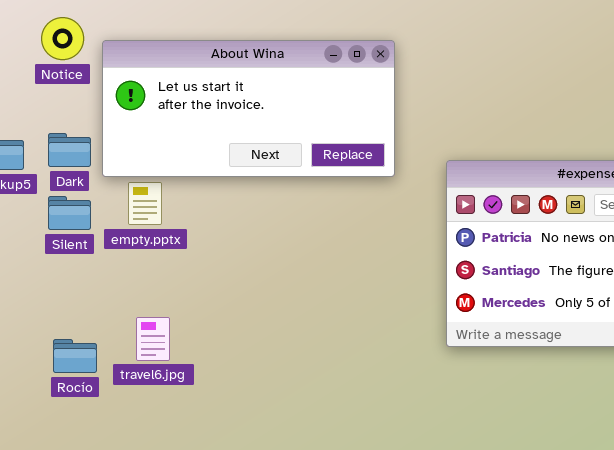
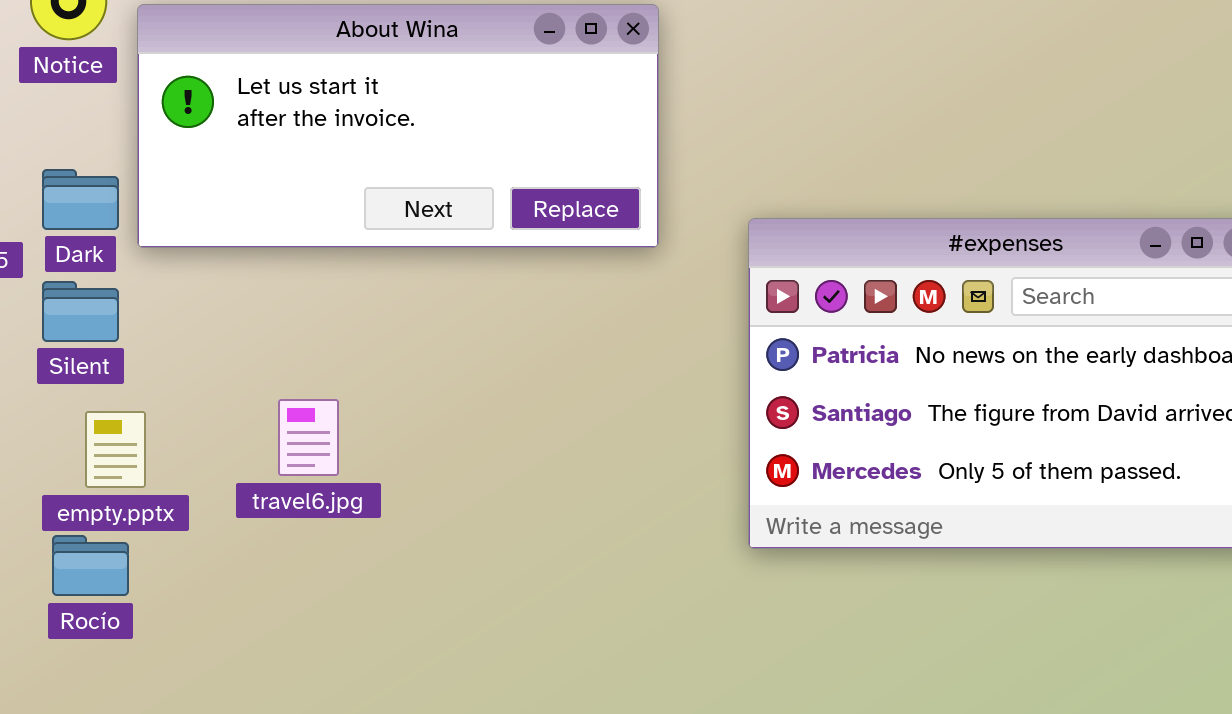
empty.pptx: [128,182,162,225] -> [85,411,146,488], moved
travel6.jpg: [136,317,170,361] -> [278,399,339,476], moved

